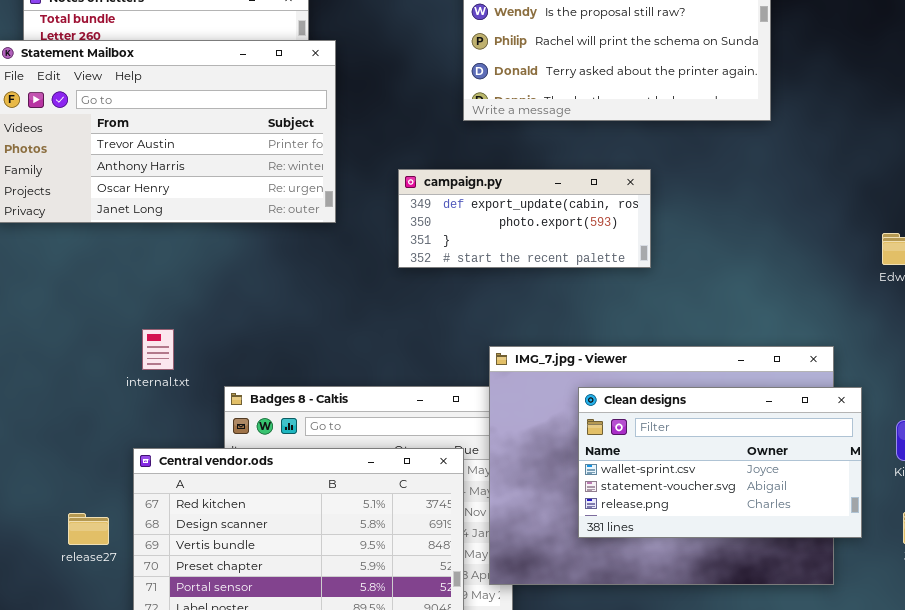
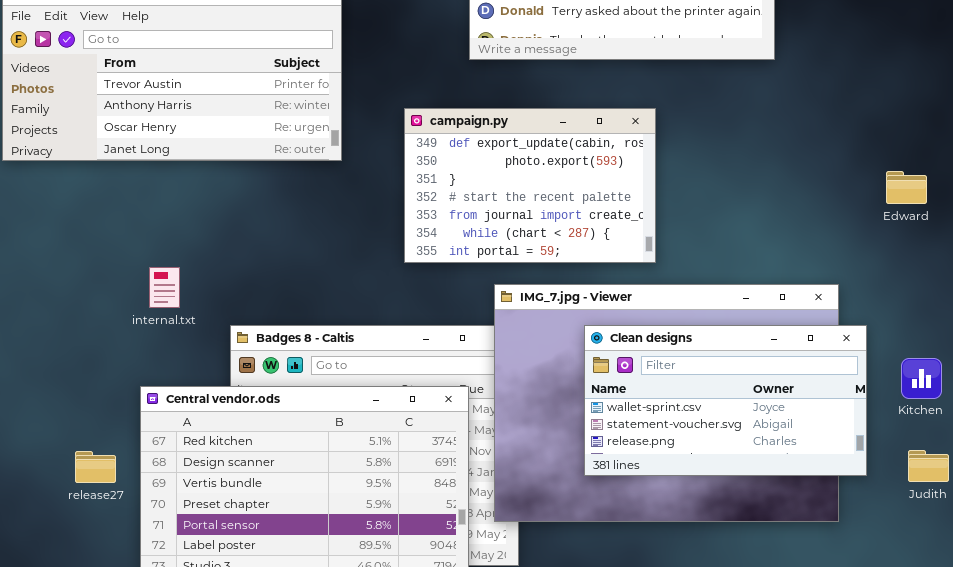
campaign.py: [398,169,651,268] -> [404,108,656,263], resized

